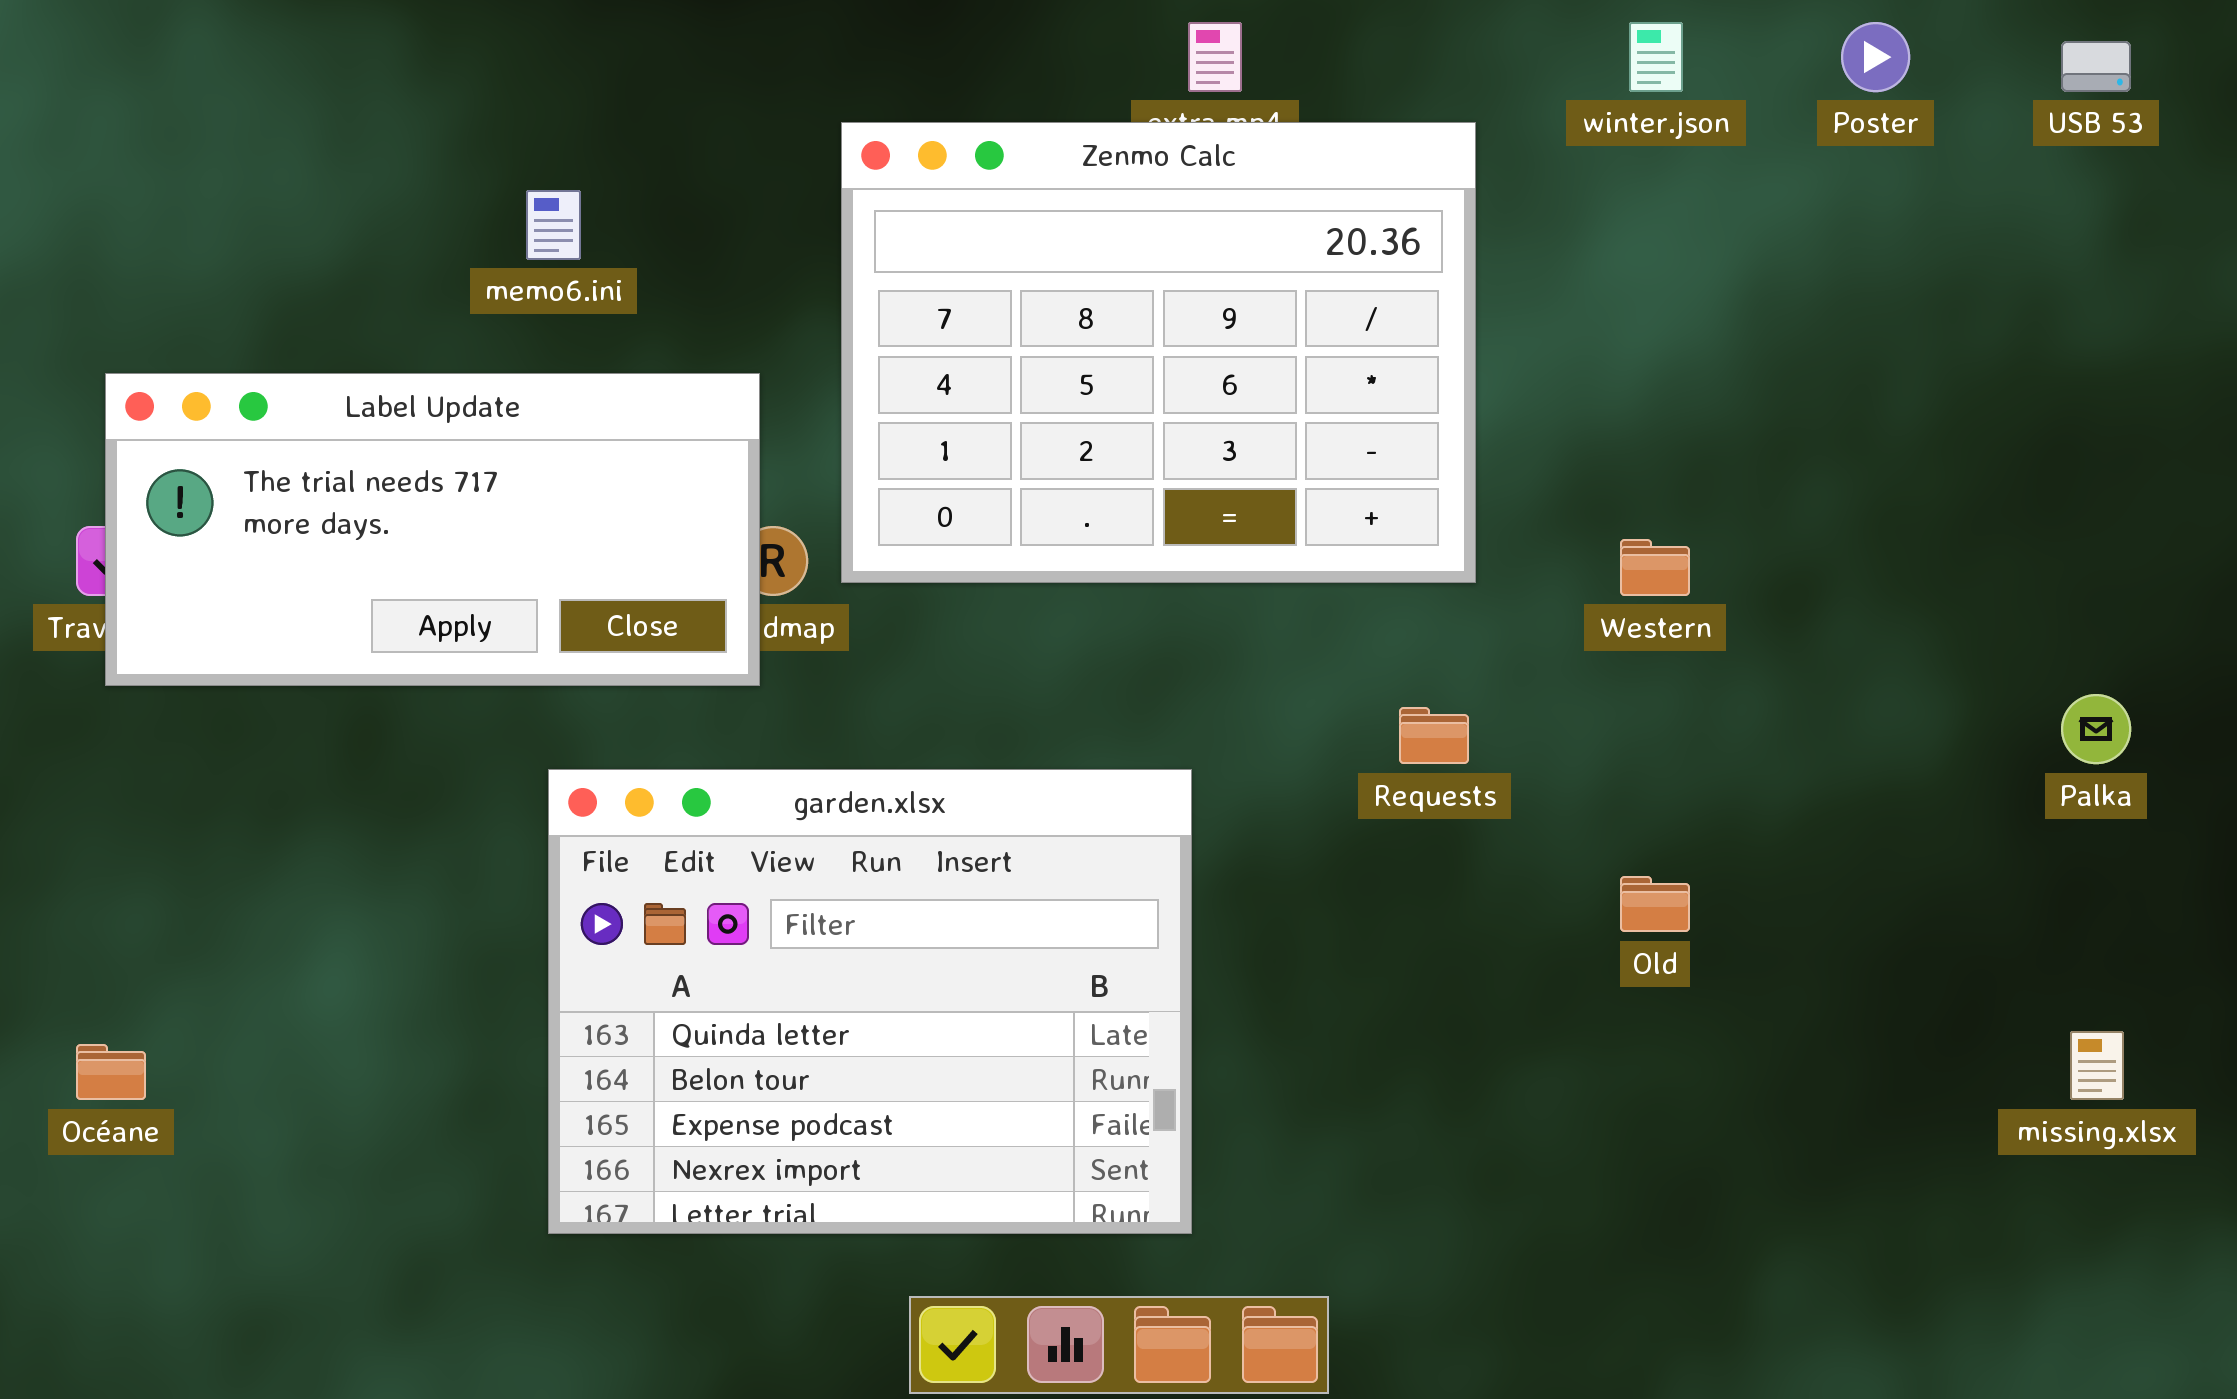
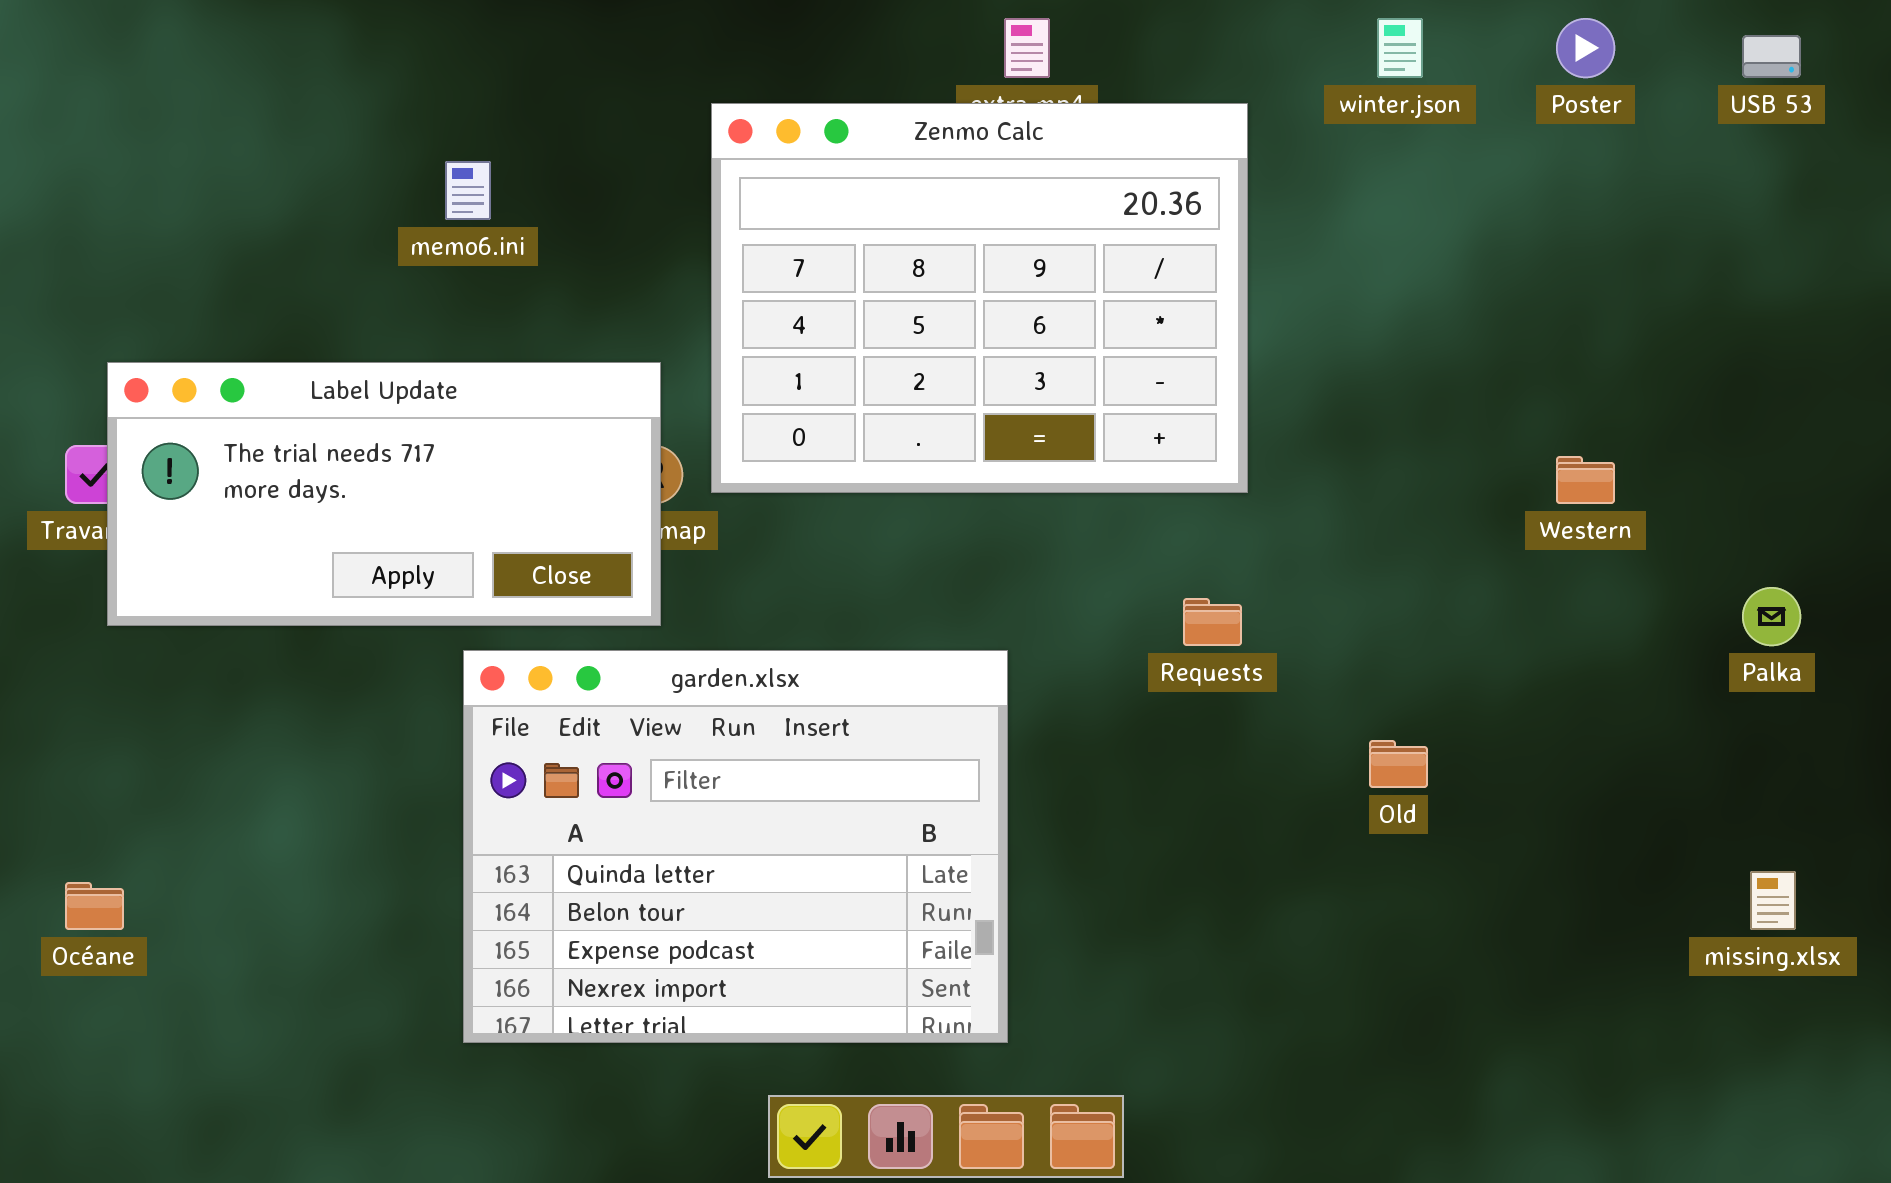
Label Update: [105,373,760,686] -> [107,362,661,626], moved
Western: [1620,539,1690,596] -> [1556,456,1615,504], moved

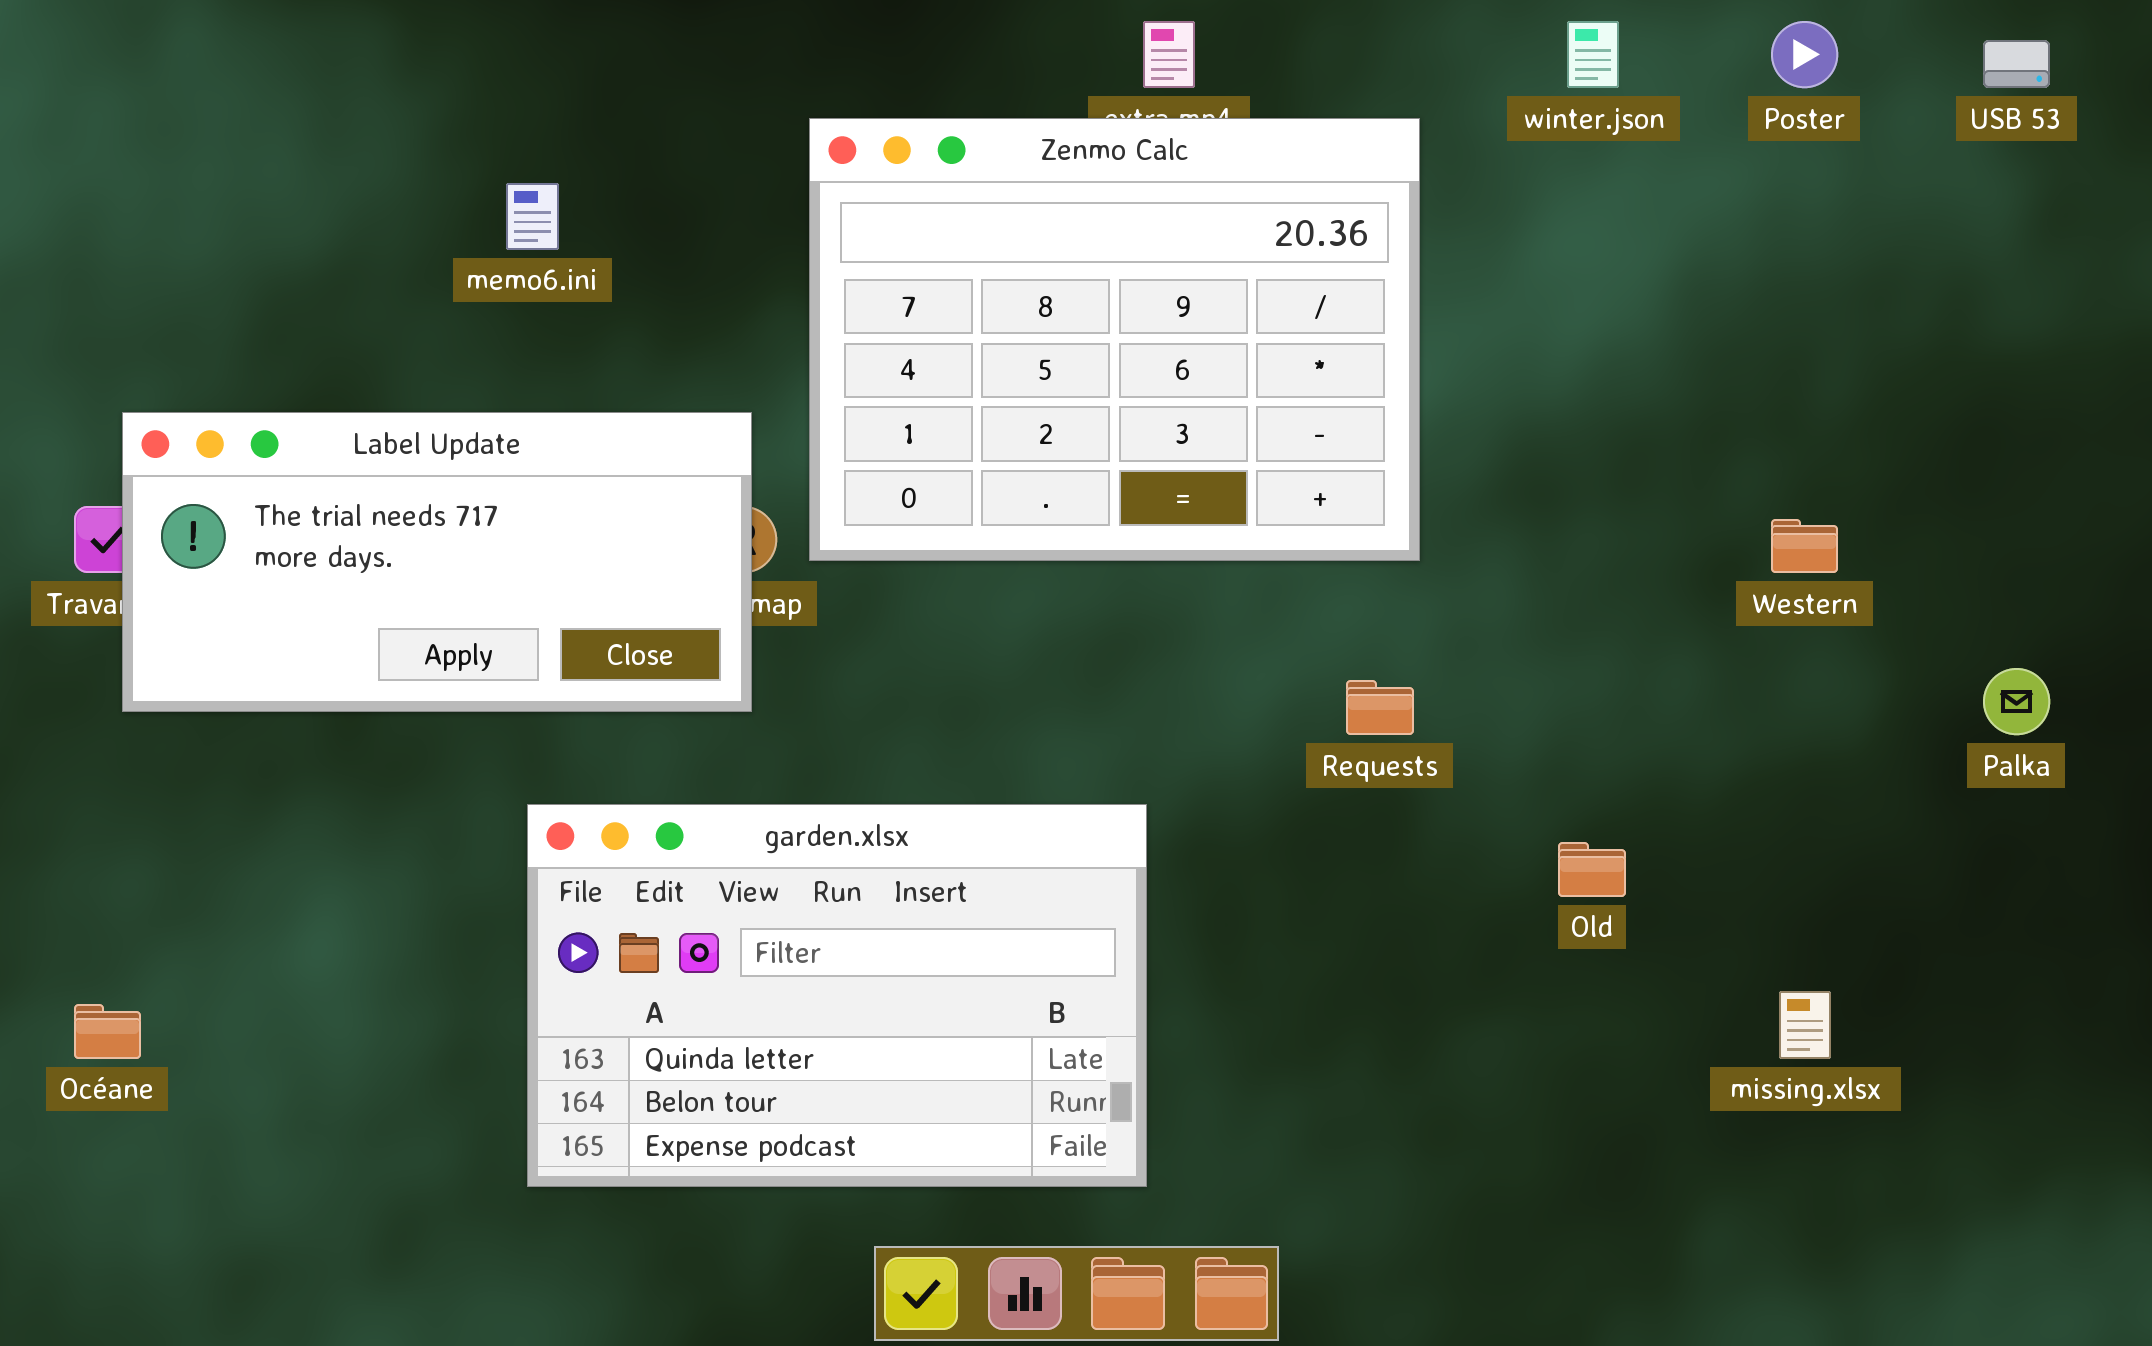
garden.xlsx: [463,650,1008,1043] -> [527,804,1147,1187], resized
missing.xlsx: [1750,871,1796,930] -> [1779,991,1831,1059], moved

